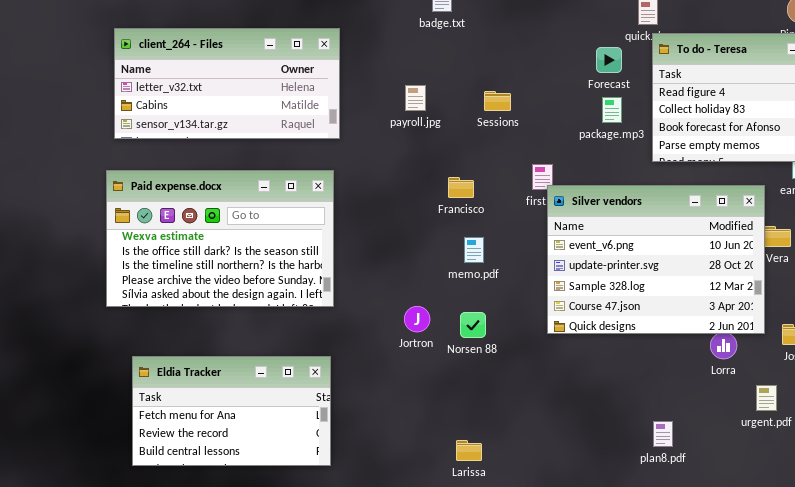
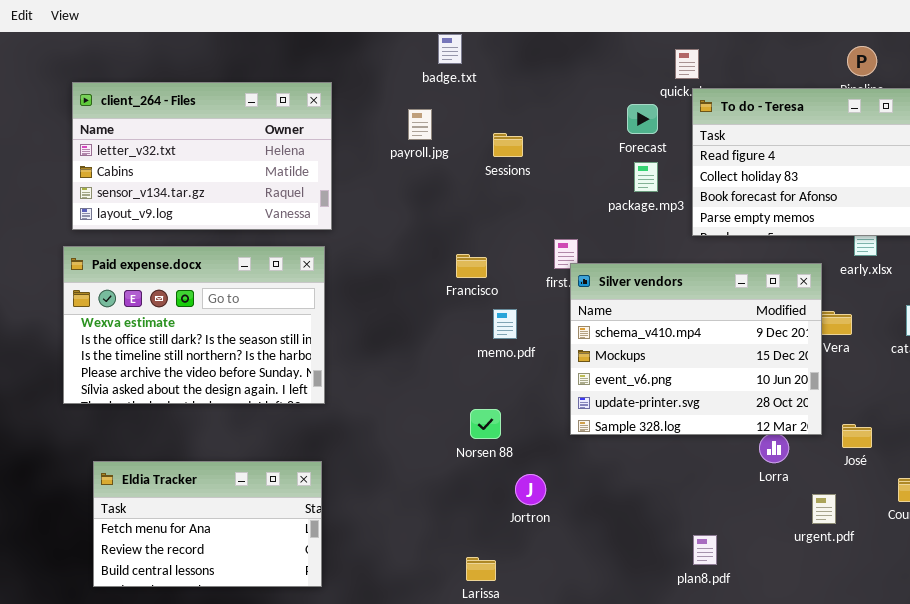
client_264 - Files: [114,28,340,139] -> [72,82,332,230], resized
payroll.jpg: [405,85,426,111] -> [408,109,432,140], moved
Sessions: [484,91,511,111] -> [493,133,523,157], moved
Silver vendors: [547,185,765,334] -> [570,263,822,435], scrolled up 2 rows
memo.pdf: [464,237,484,263] -> [493,309,517,339], moved
Jortron: [404,306,430,332] -> [515,474,546,505], moved

